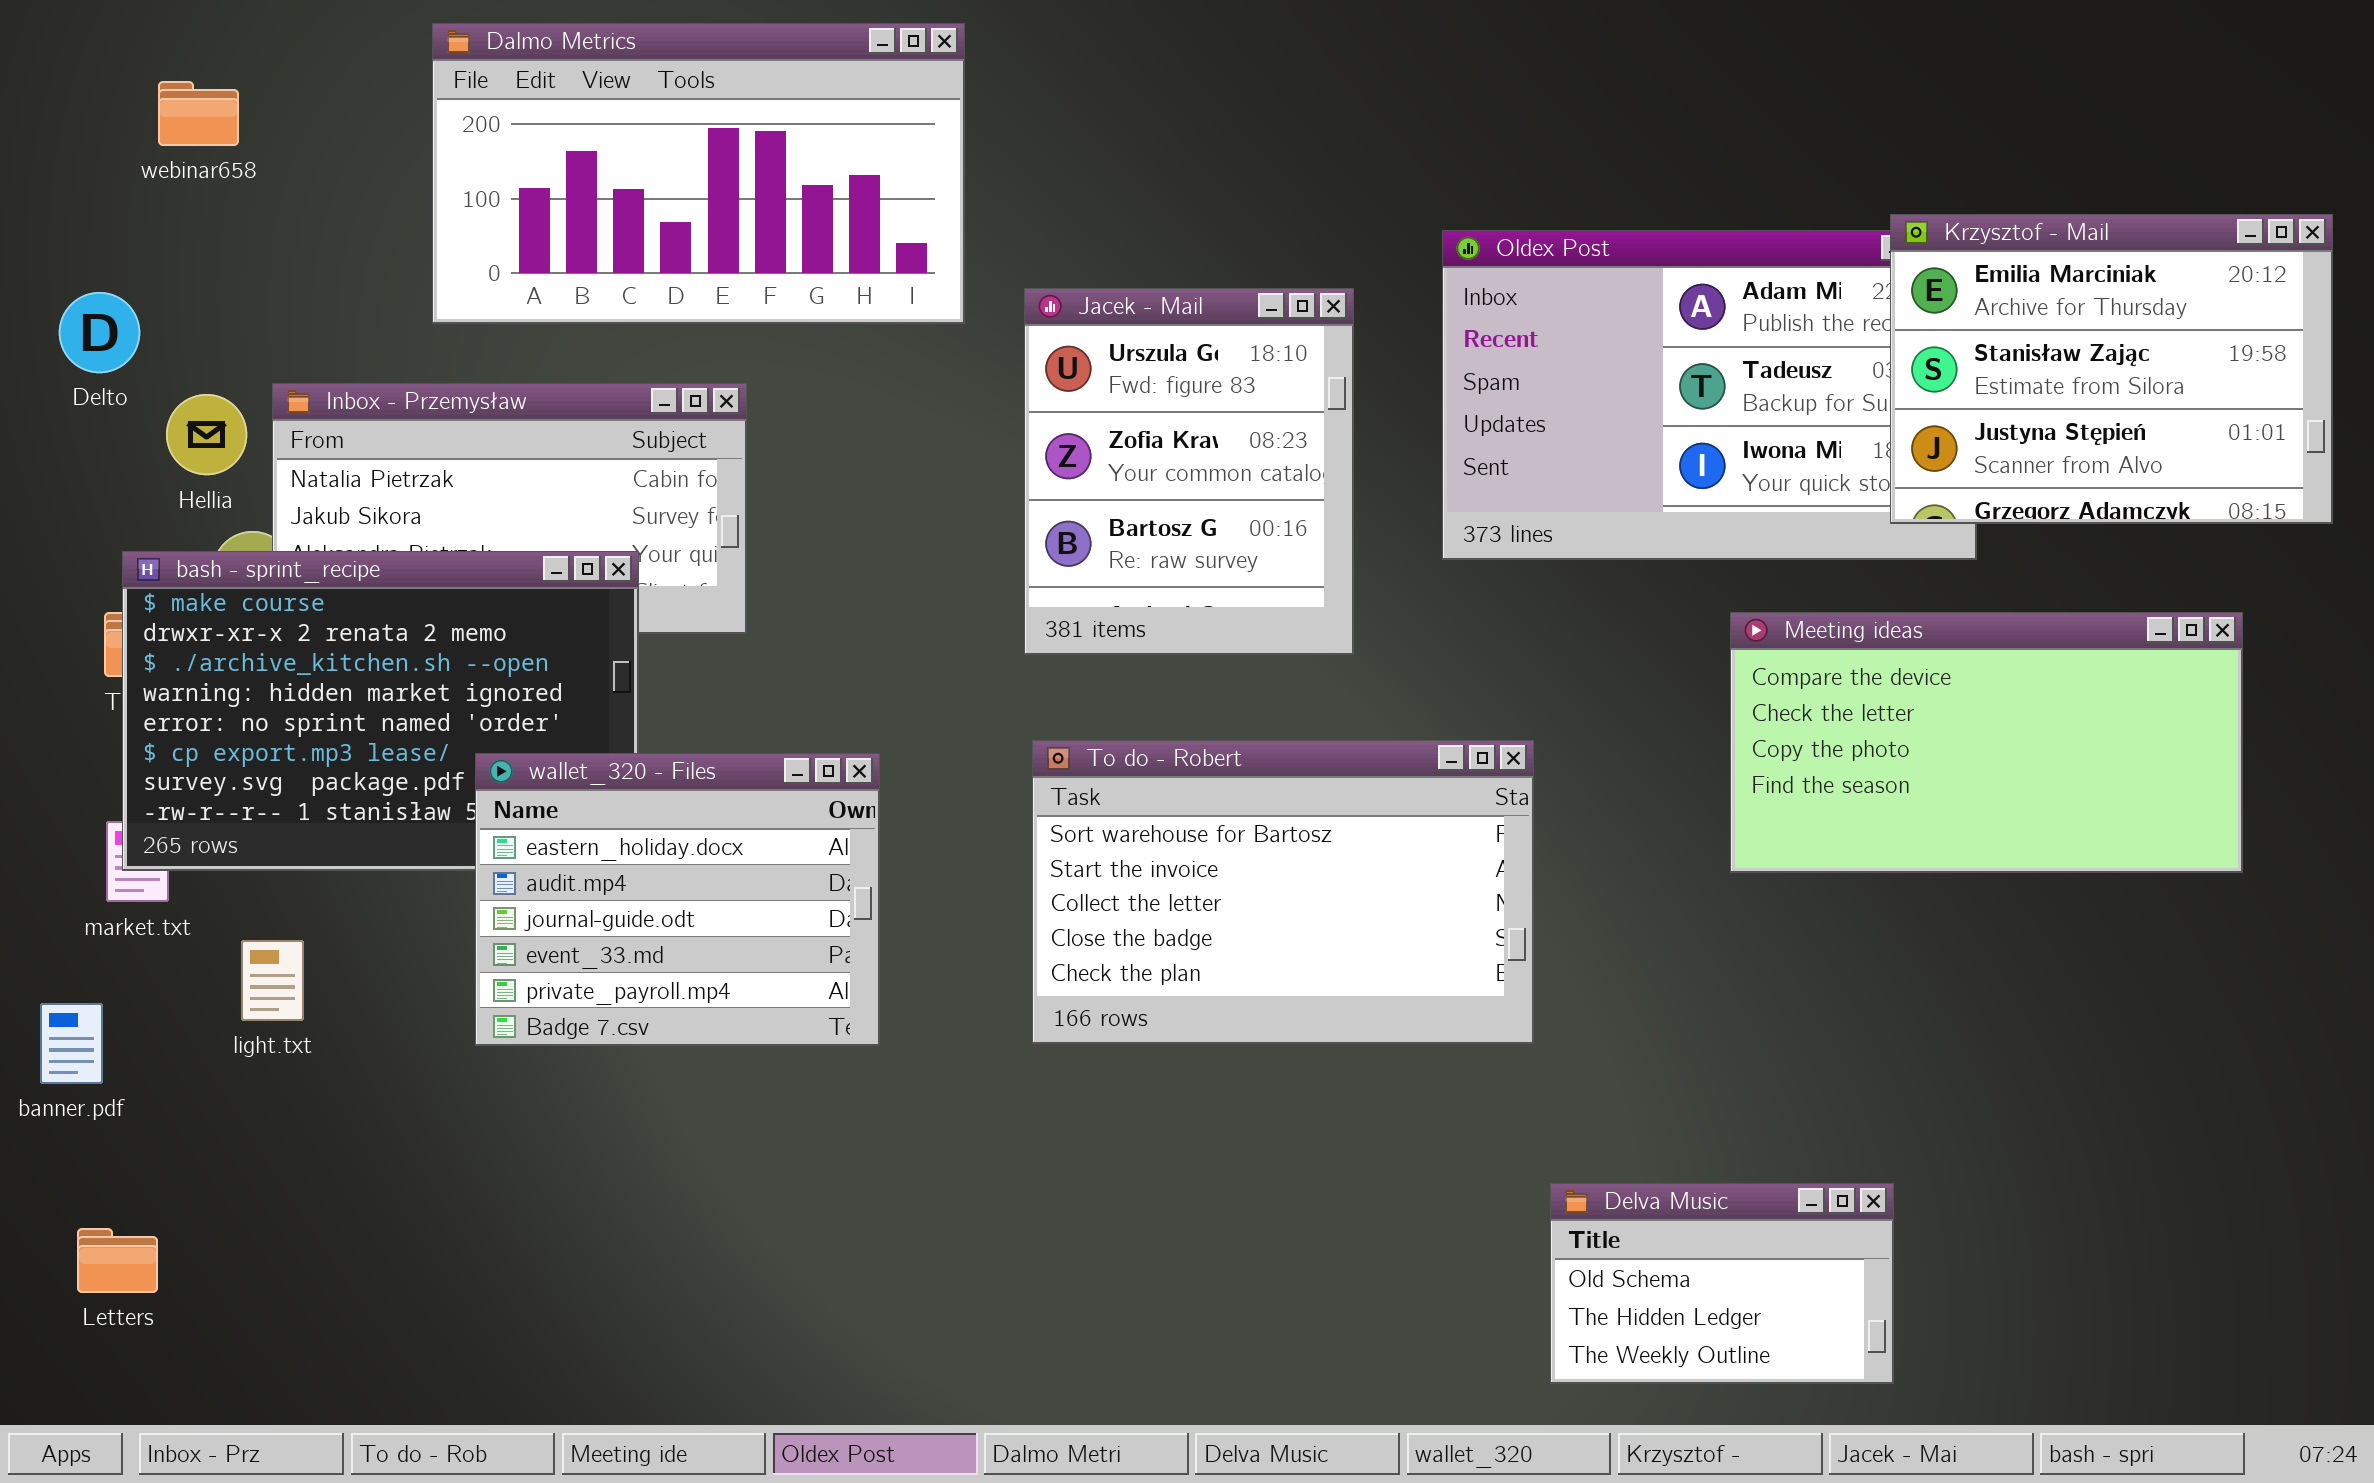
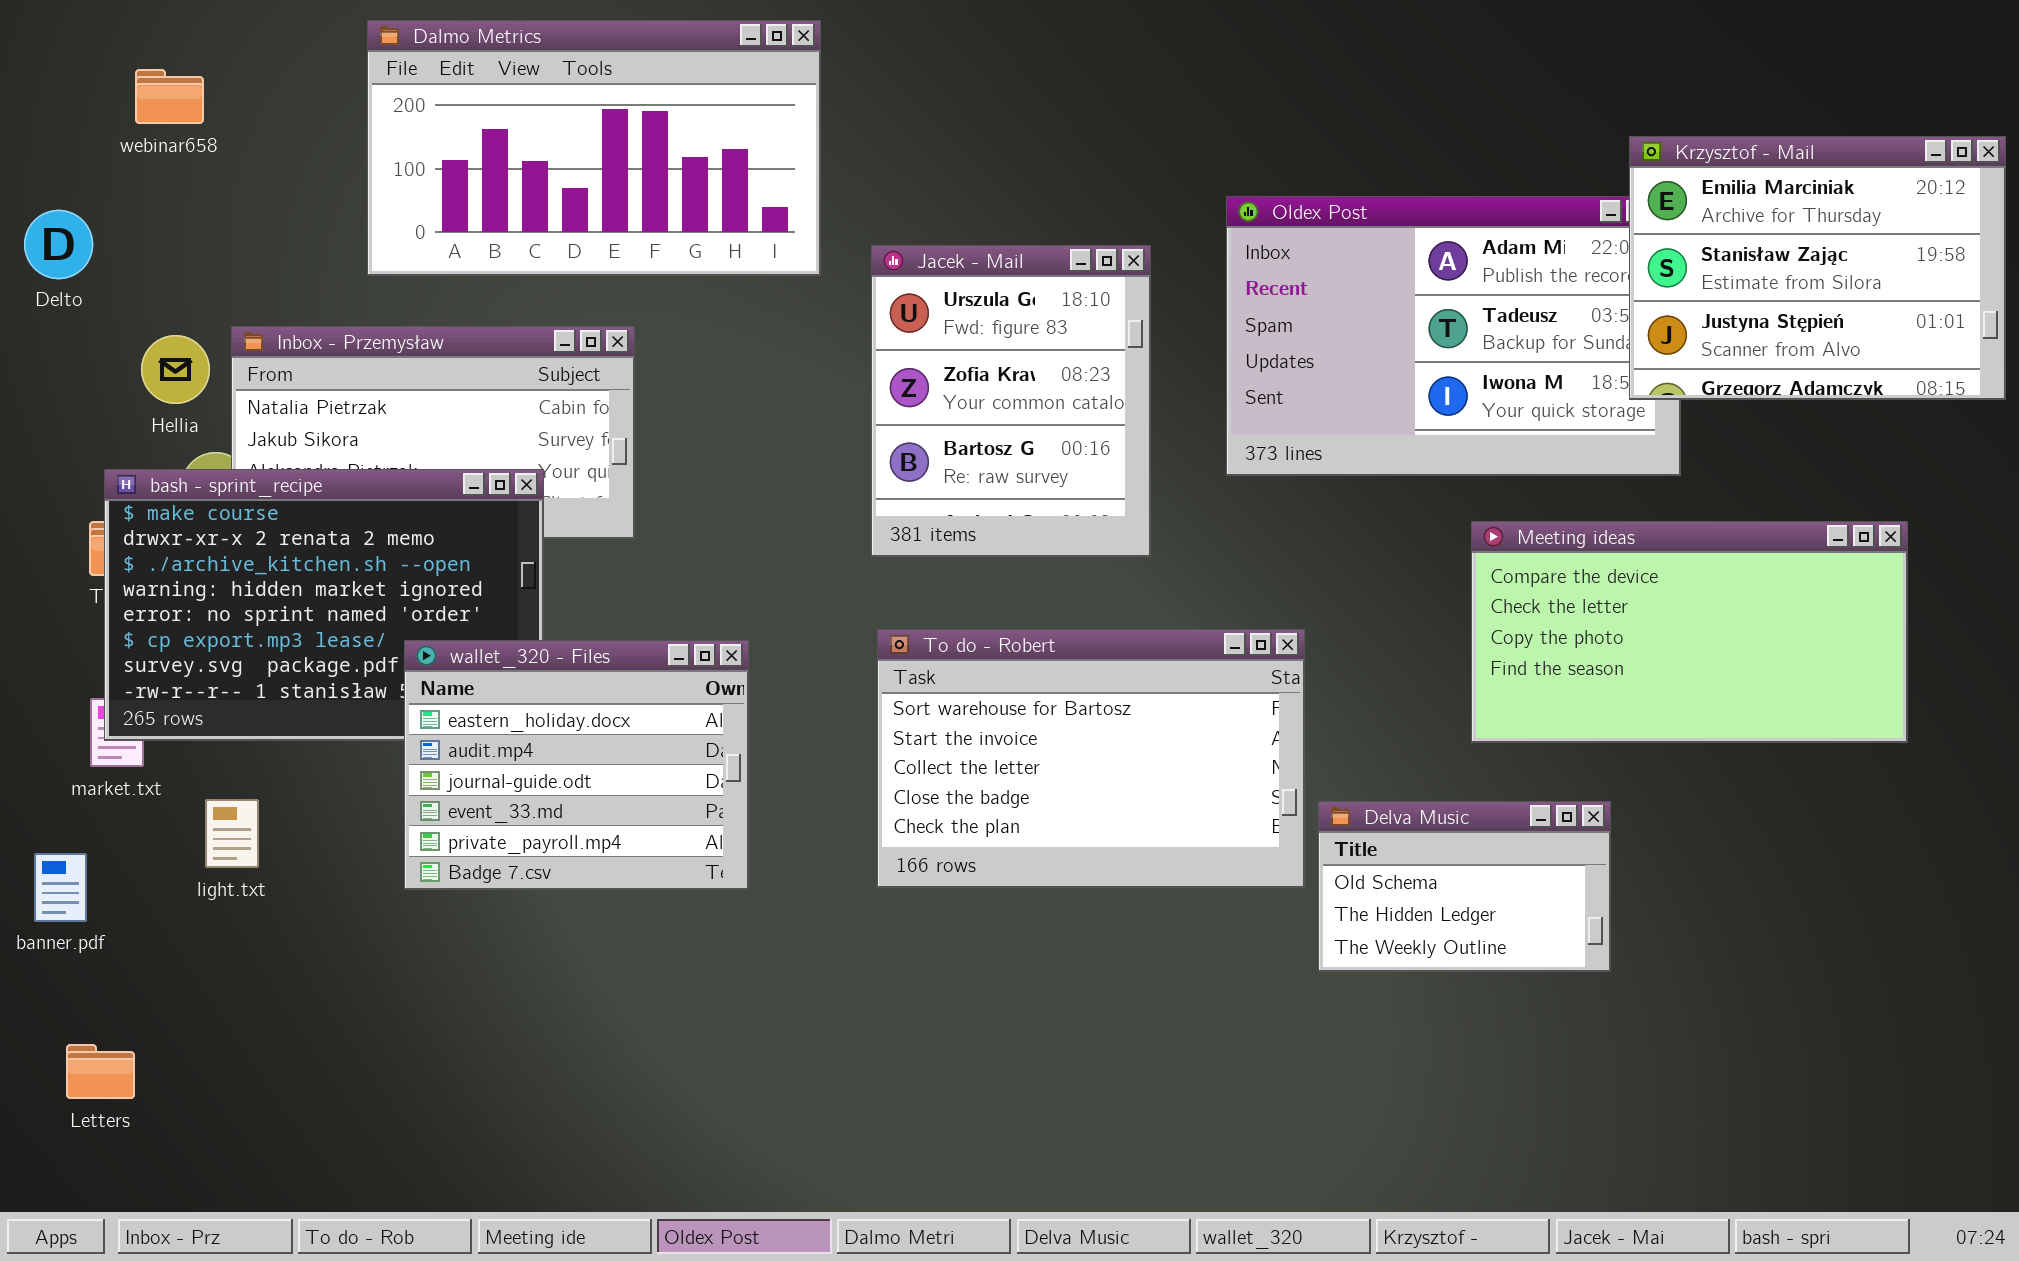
Krzysztof - Mail: [1890,214,2333,524] -> [1629,136,2006,400], moved
Delto: [59,292,140,373] -> [24,210,93,279], moved
Delva Music: [1550,1183,1894,1384] -> [1318,801,1611,972], moved

